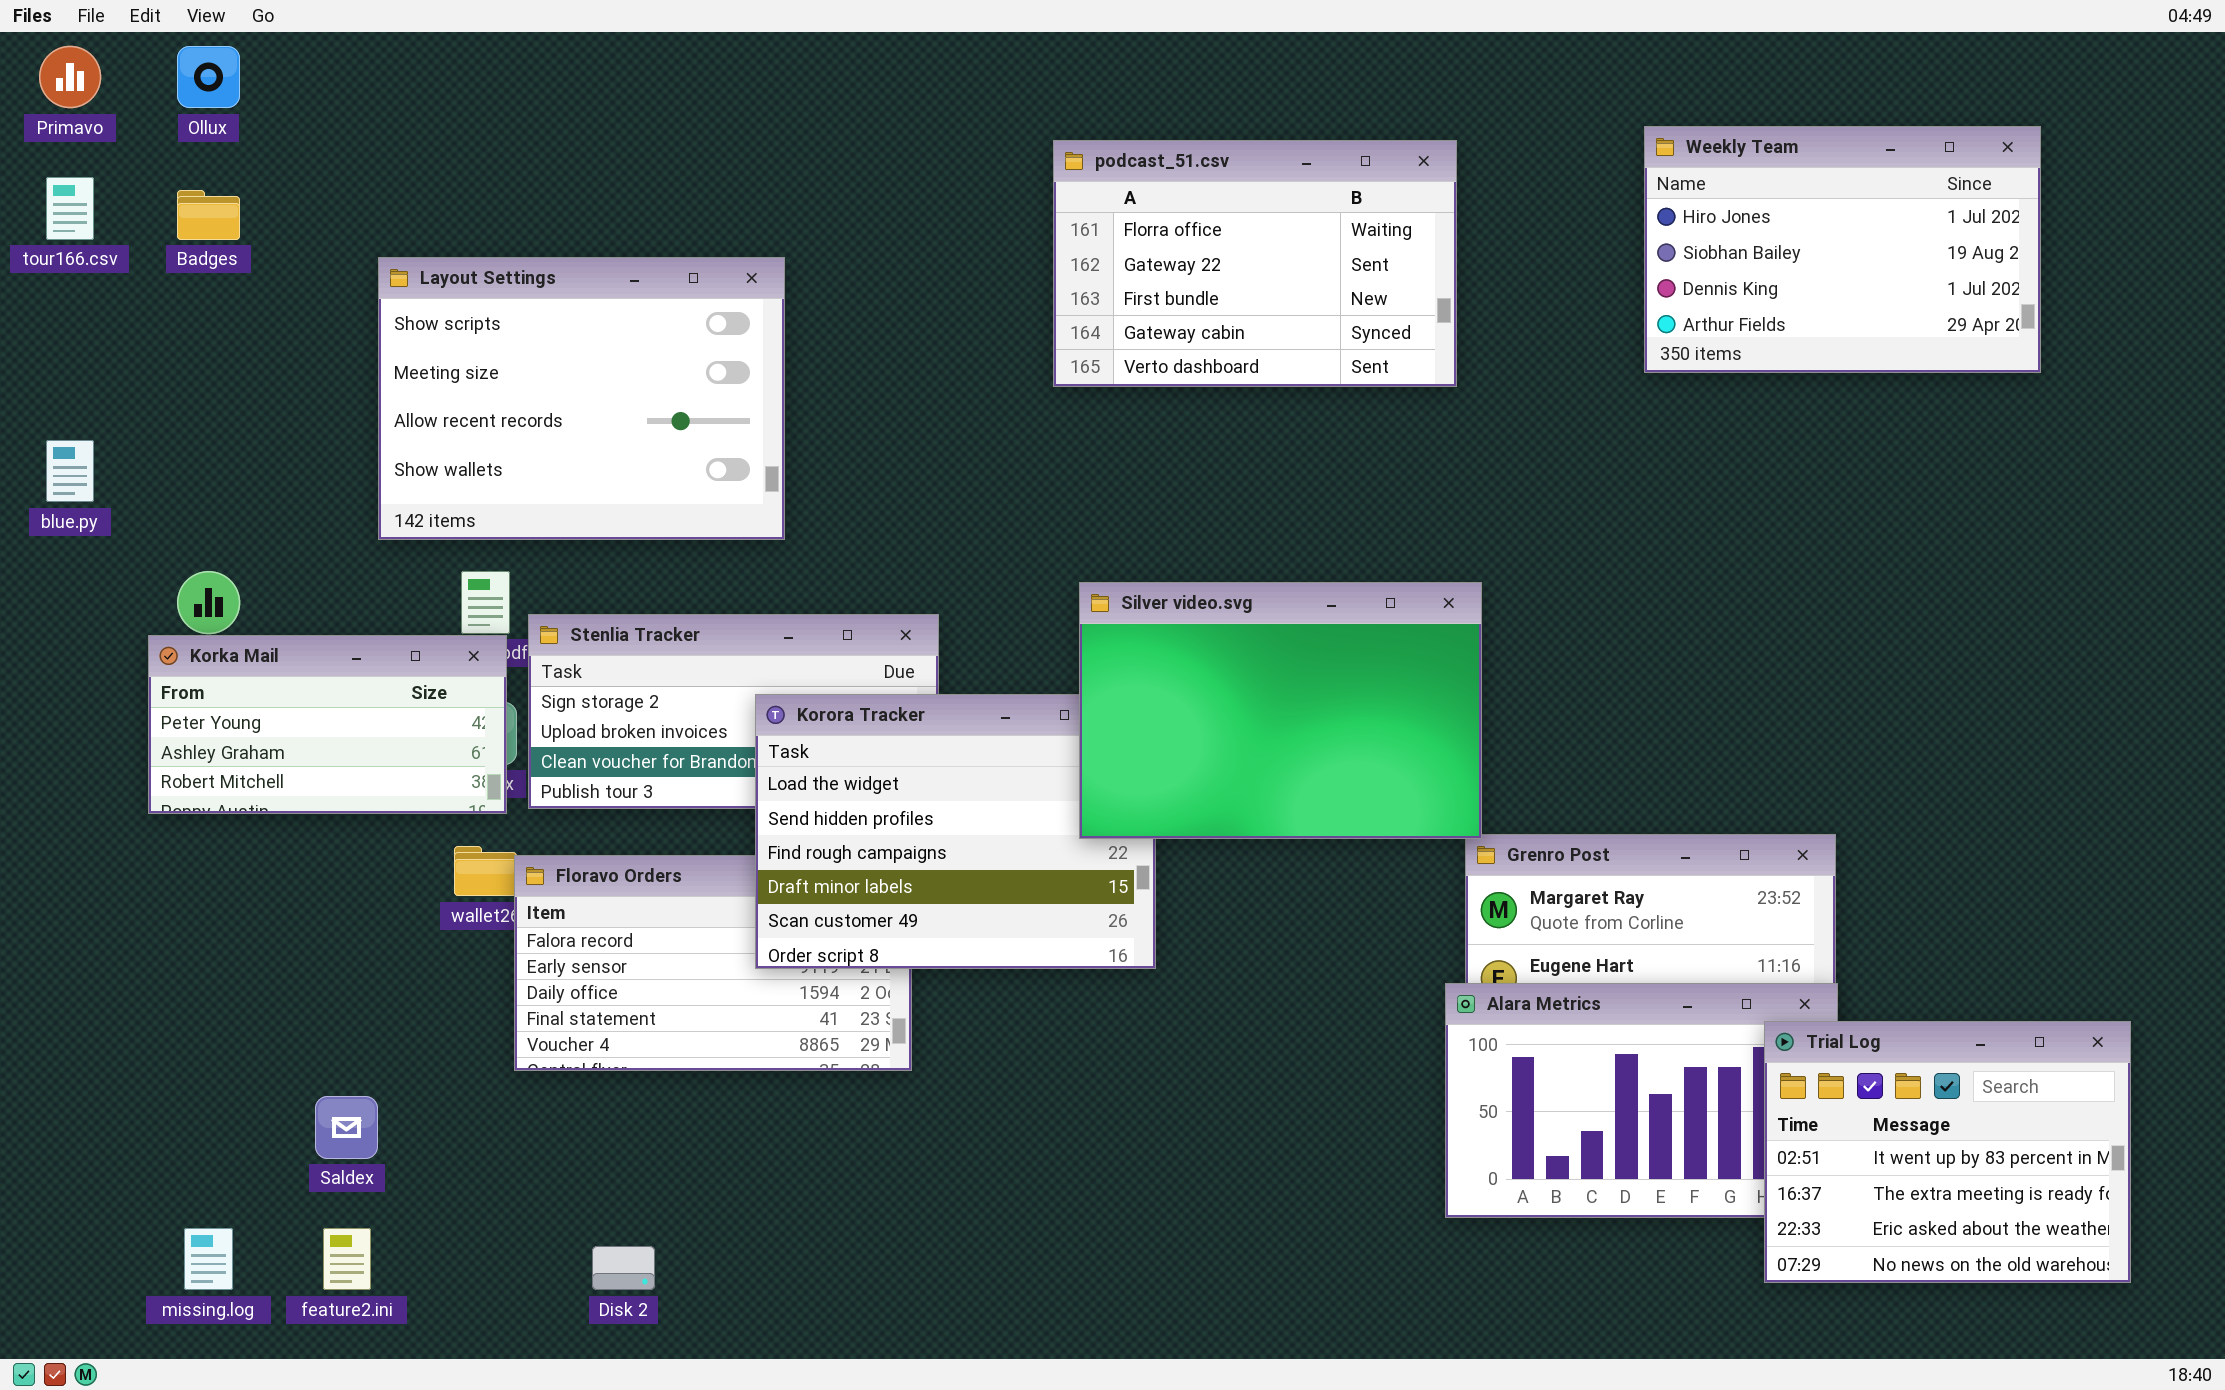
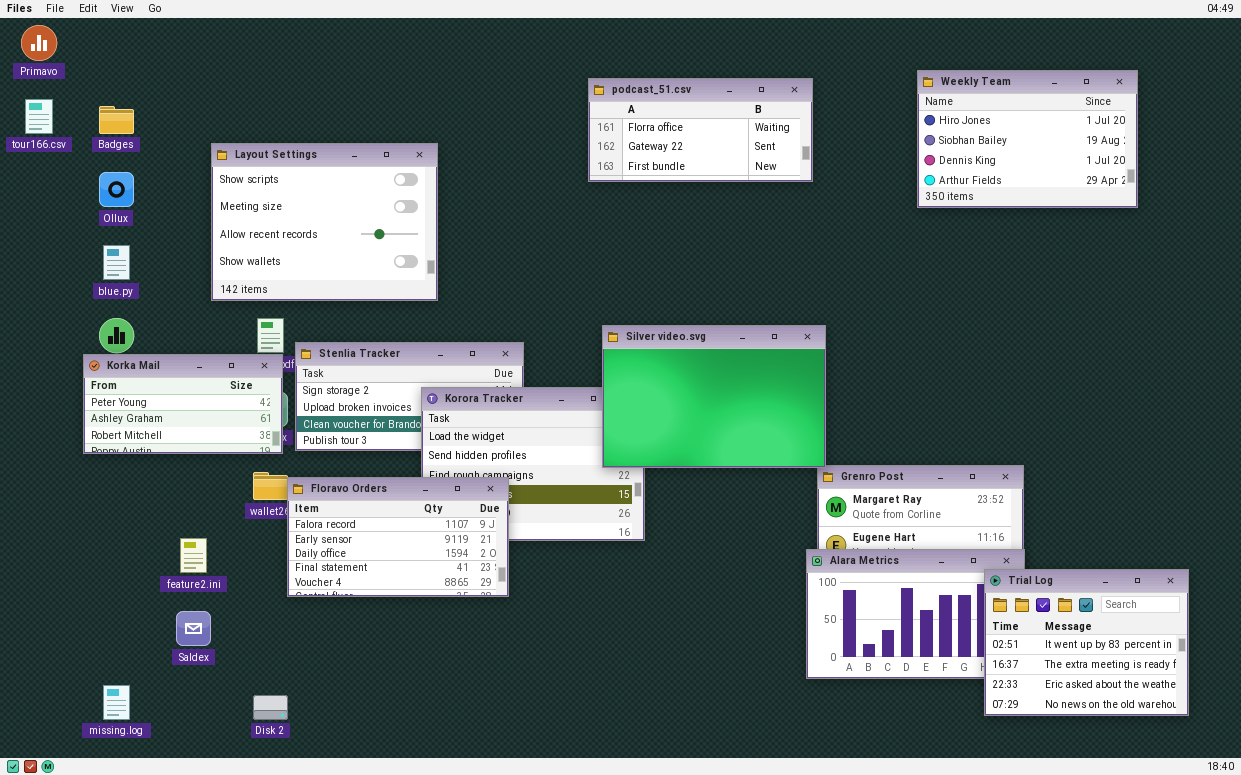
Ollux: [177,46,240,108] -> [99,172,134,207], moved
podcast_51.csv: [1053,140,1457,387] -> [588,78,813,182], resized
blue.py: [46,440,94,502] -> [103,245,130,280], moved
Floravo Orders: [514,855,912,1071] -> [287,477,509,597], raised
feature2.ini: [323,1228,371,1290] -> [180,538,207,573], moved
Disk 2: [592,1246,655,1290] -> [253,695,288,720], moved

